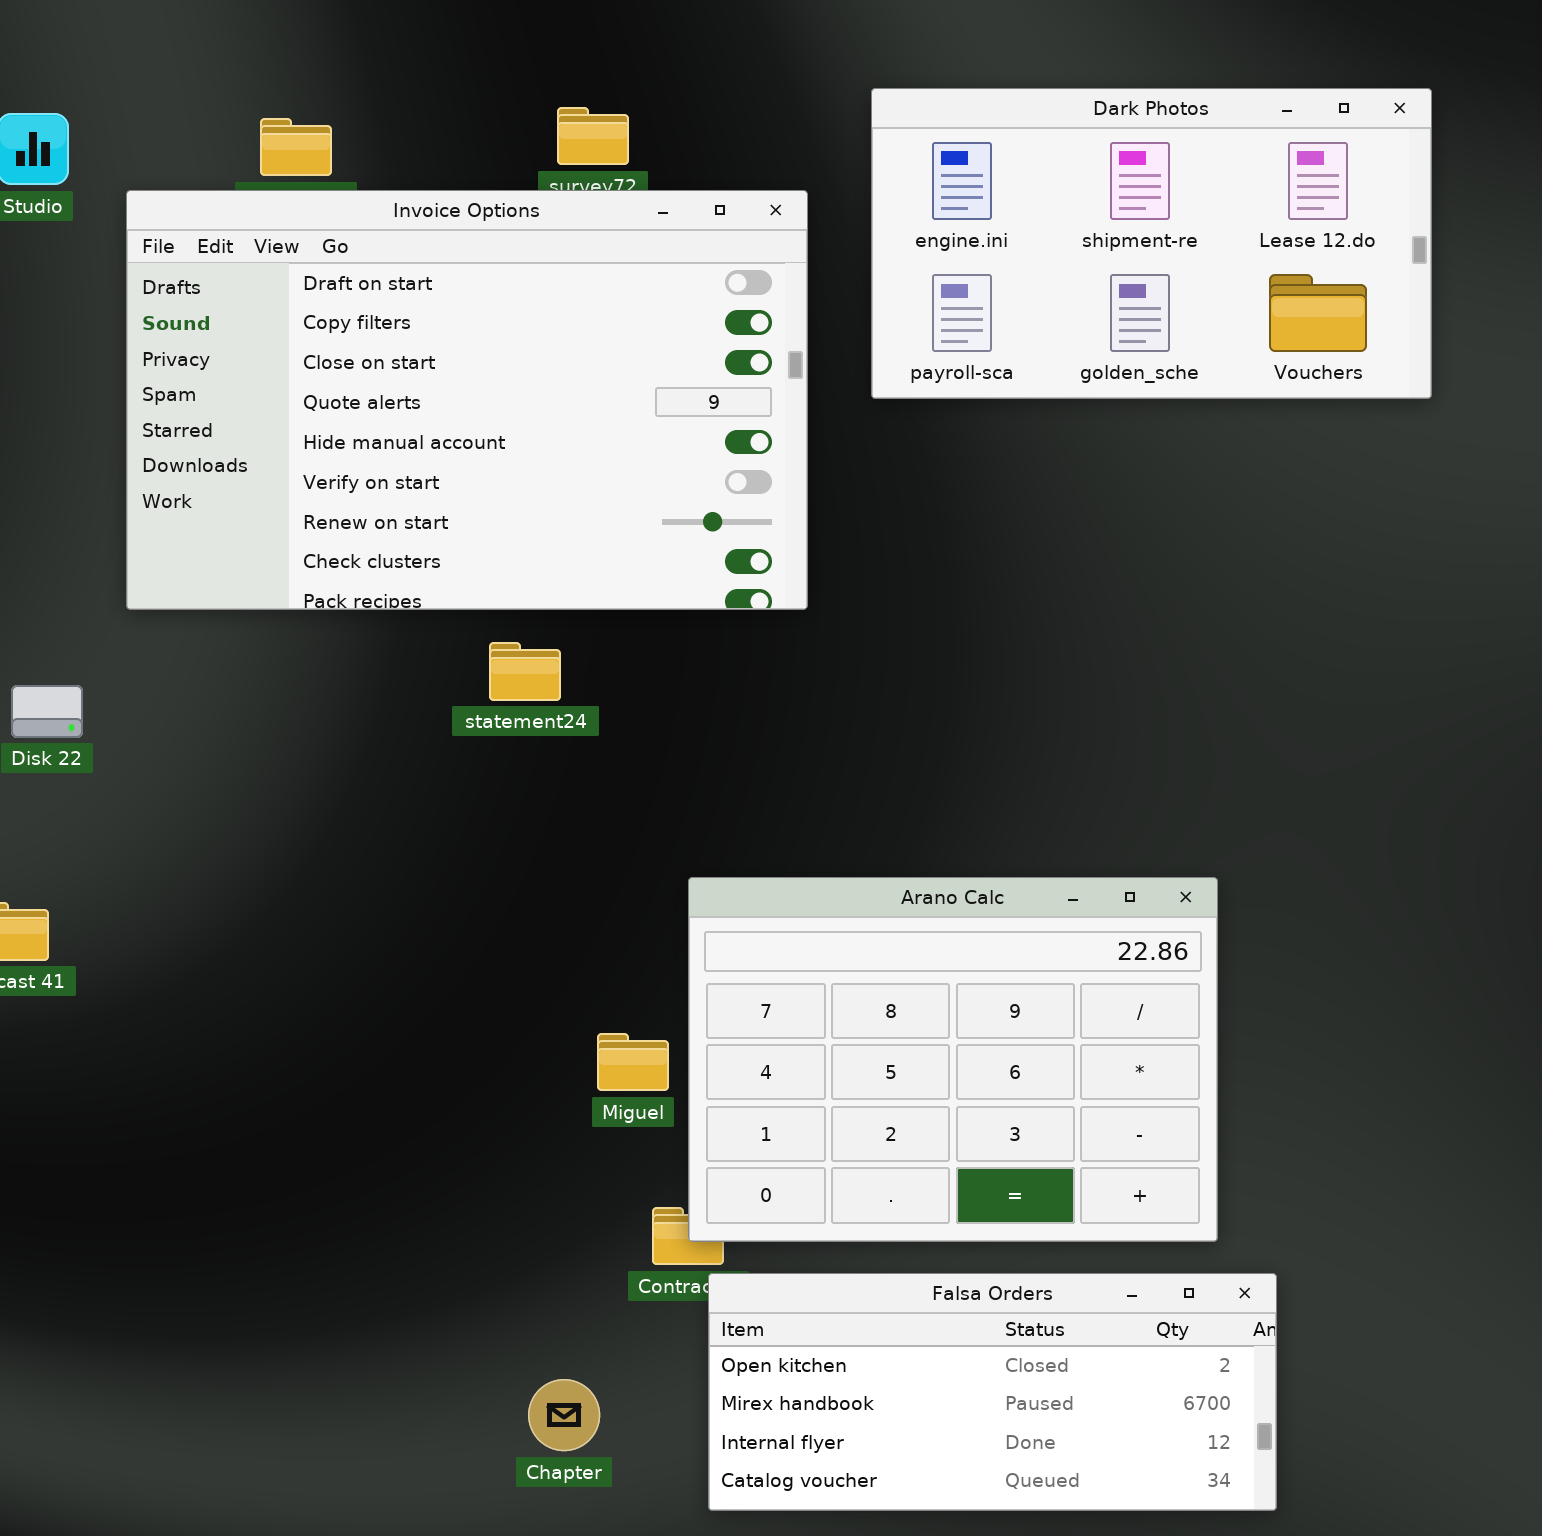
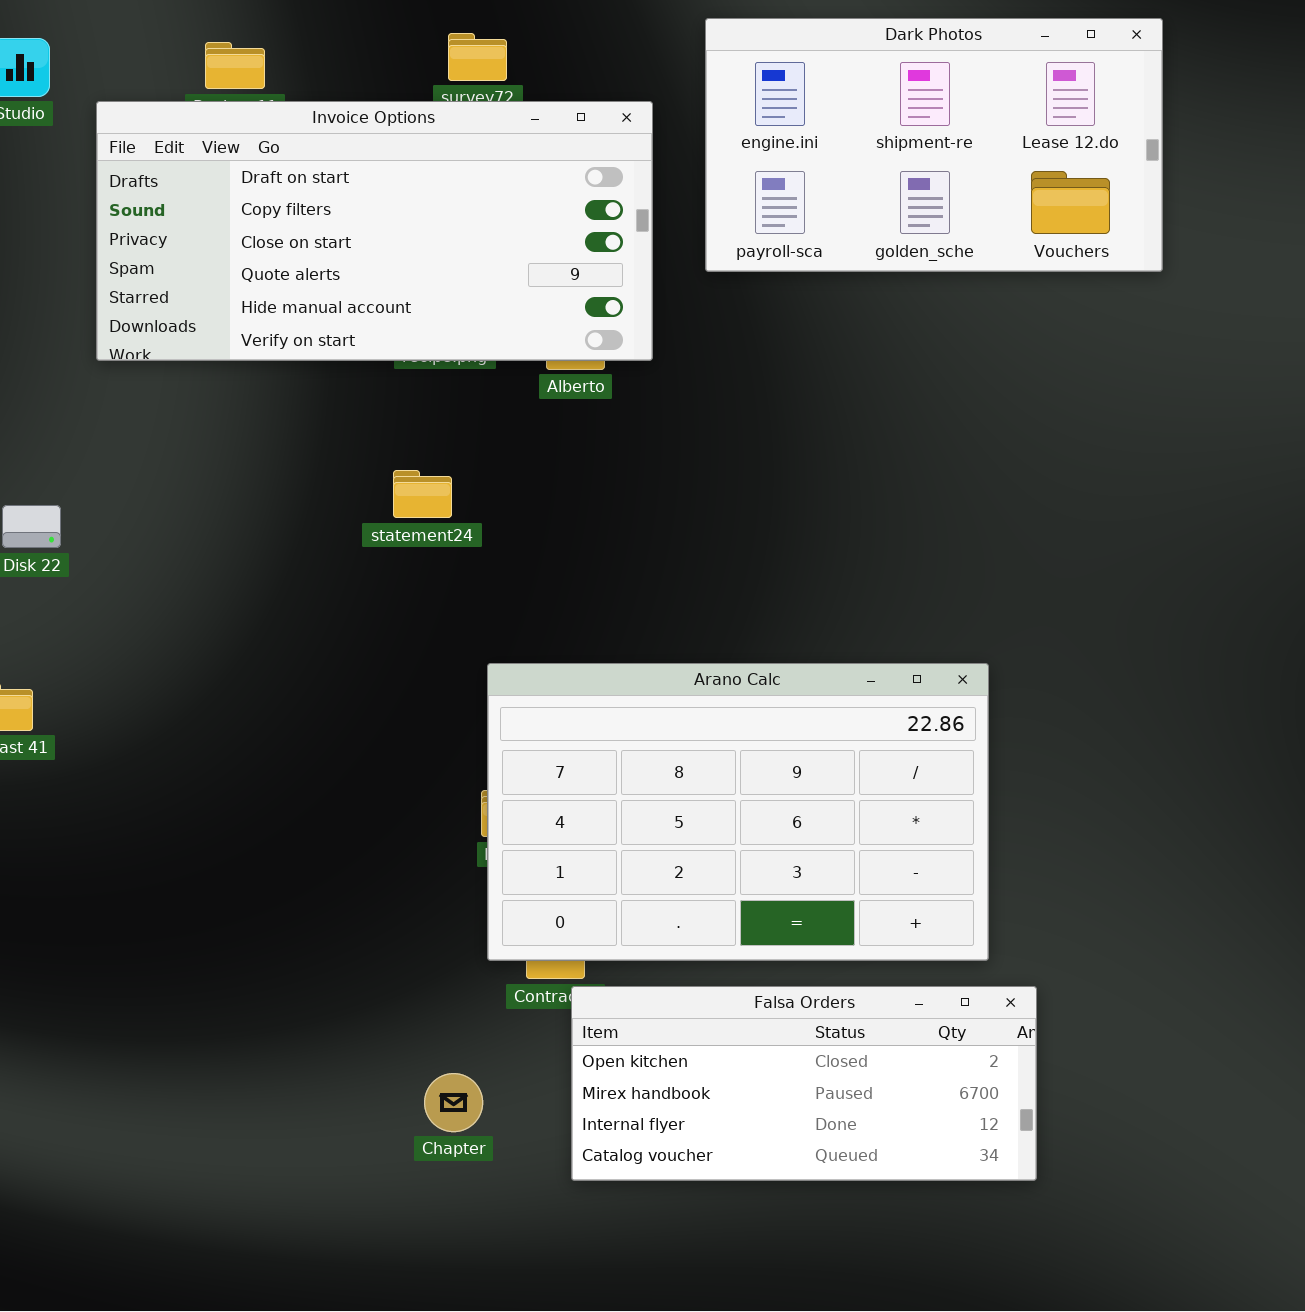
Invoice Options: [126,190,808,610] -> [96,101,653,361], resized
Arano Calc: [688,877,1218,1242] -> [487,663,989,961], resized

